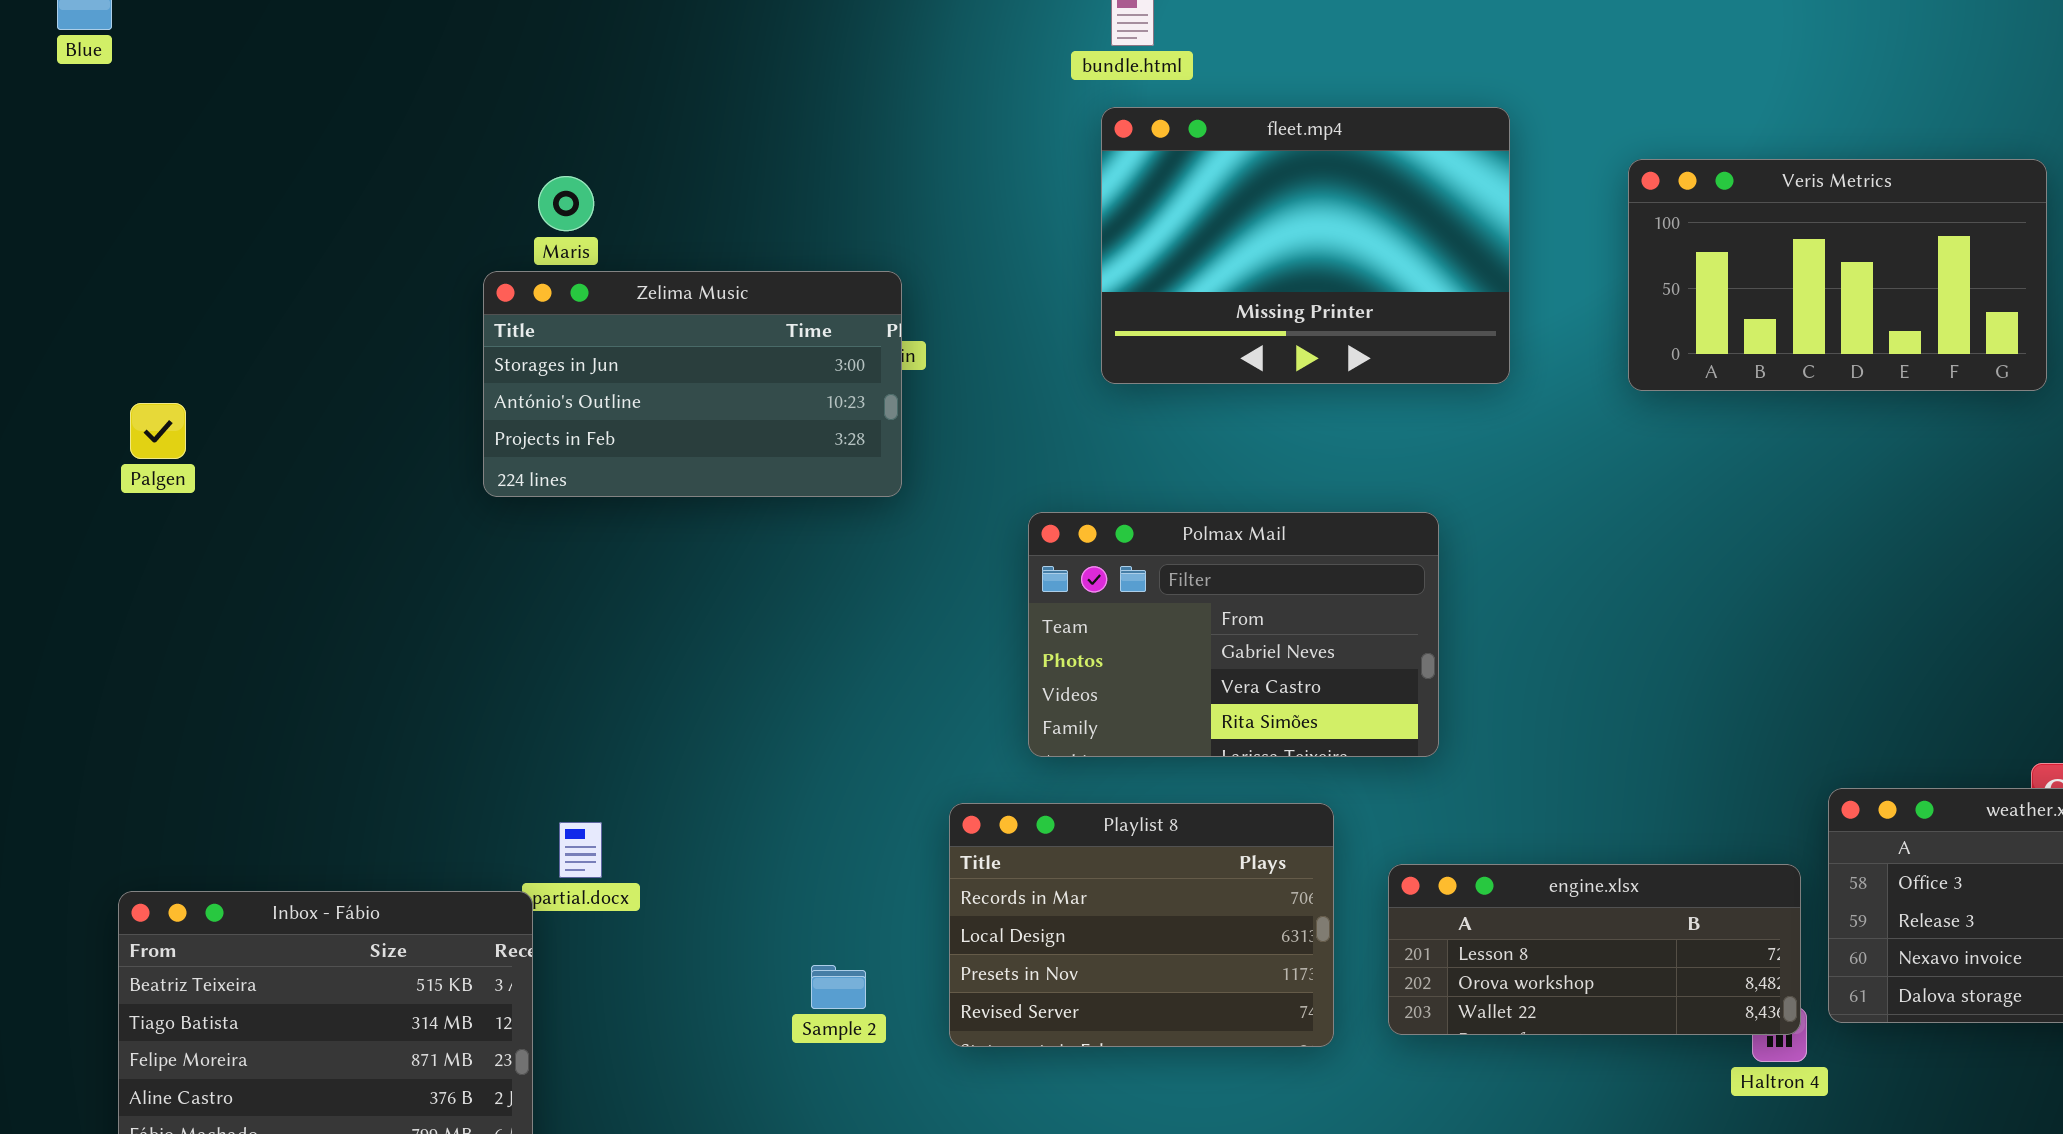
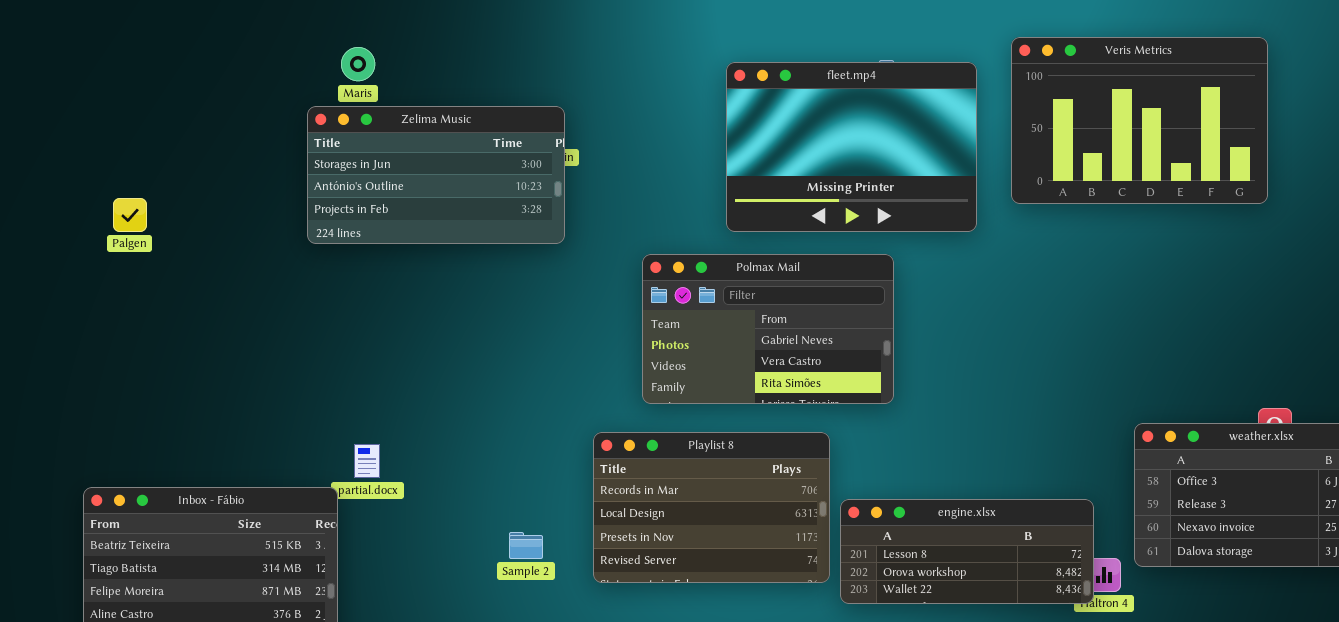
fleet.mp4: [1101,107,1510,384] -> [726,62,977,232], moved
Veris Metrics: [1628,159,2047,391] -> [1011,37,1268,204], resized
Palgen: [130,403,186,459] -> [113,198,147,232], moved
engine.xlsx: [1388,864,1801,1035] -> [840,499,1094,604], moved

